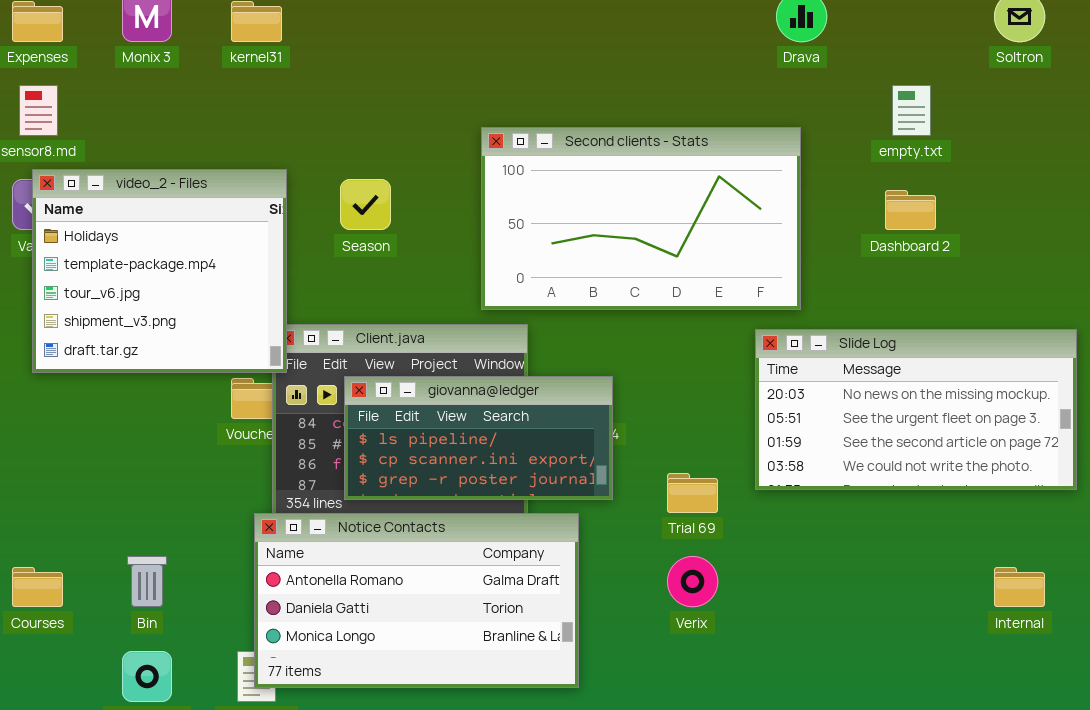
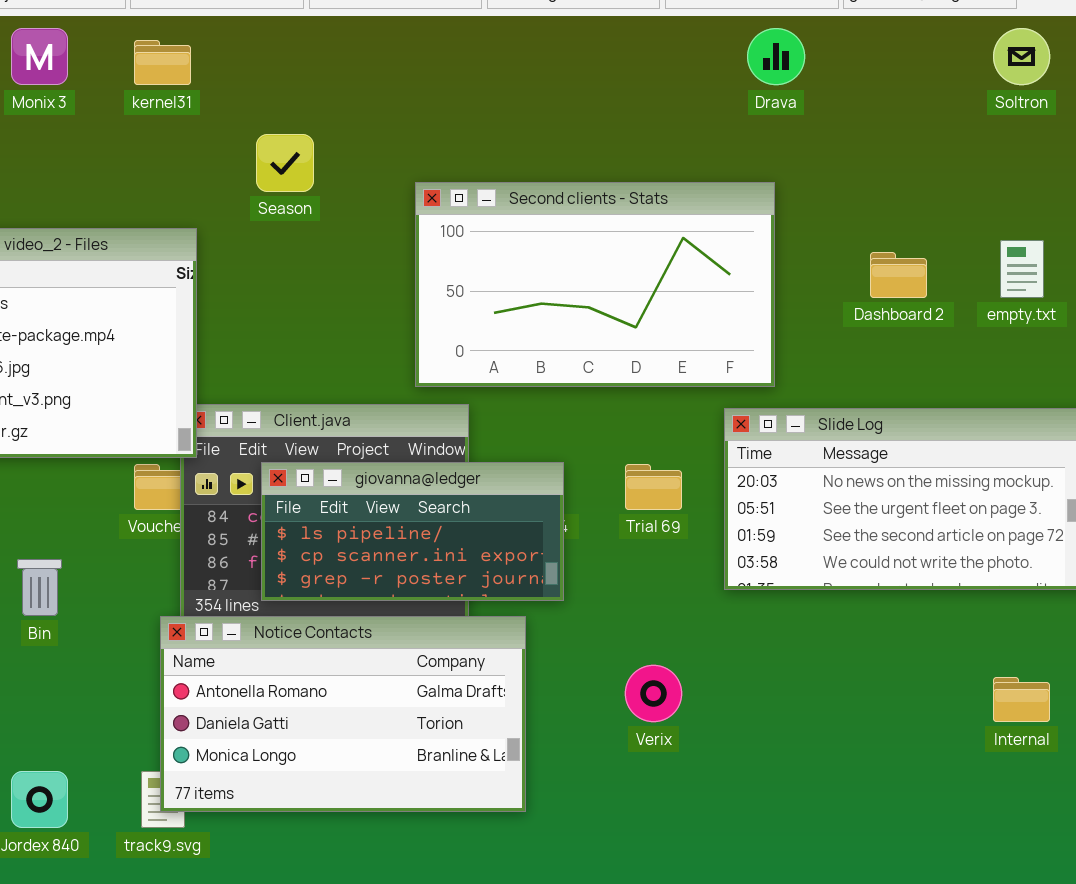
empty.txt: [892,85,931,136] -> [1000,240,1044,298], moved
Season: [340,179,391,230] -> [256,134,314,192], moved
Trial 69: [667,473,718,513] -> [625,464,682,510], moved
Bin: [127,556,167,607] -> [17,559,62,616], moved

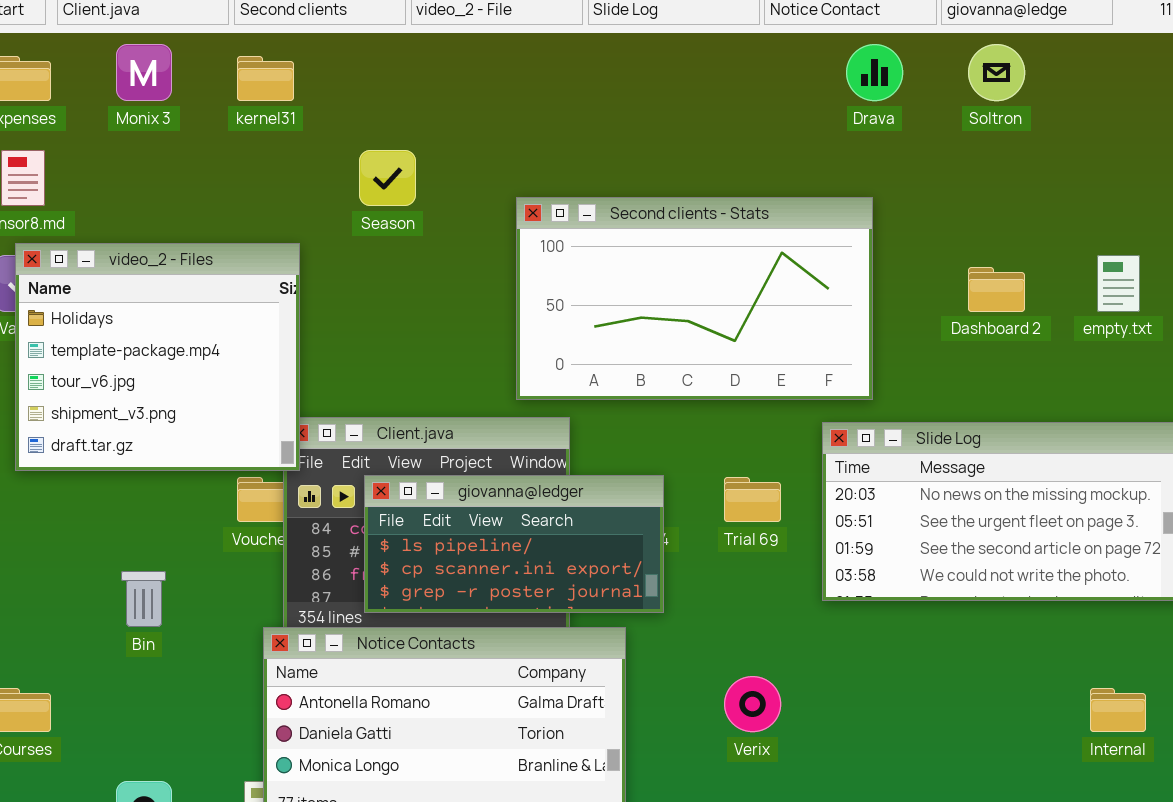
Soltron: [993,28,1050,85] -> [968,44,1025,101], moved

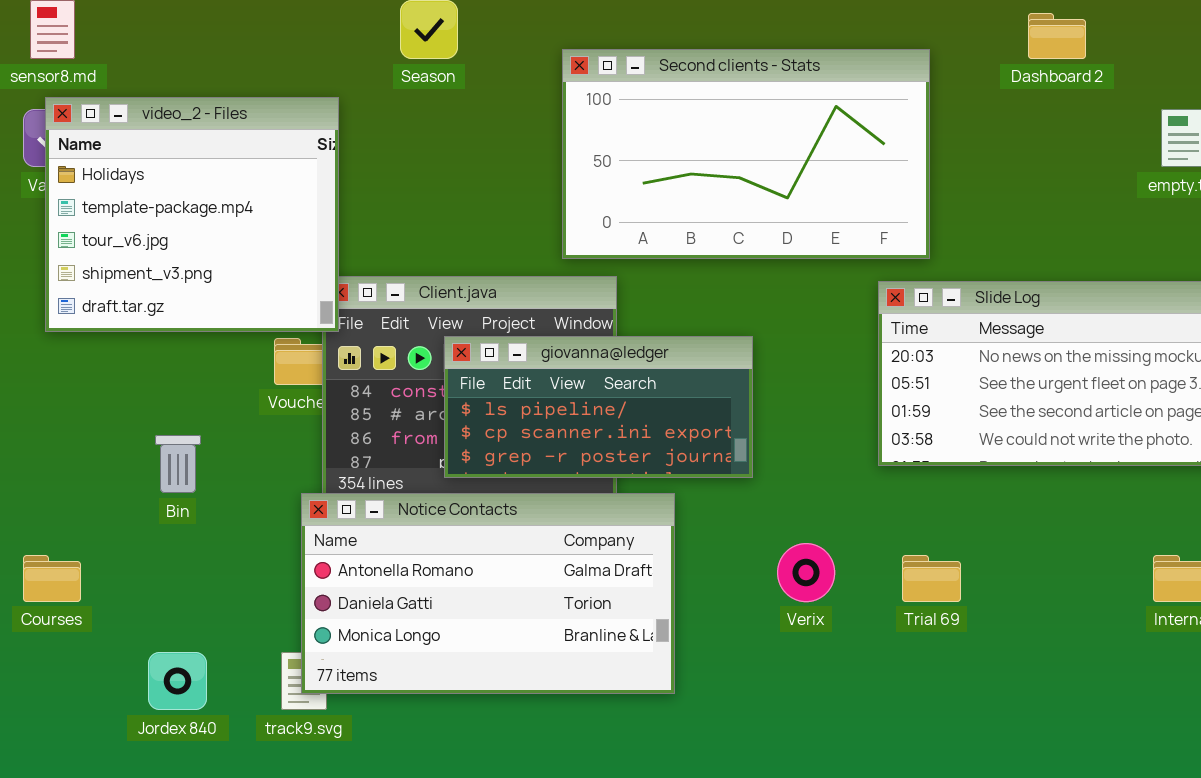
Dashboard 2: [968,267,1025,312] -> [1028,13,1086,59], moved
giovanna@ledger: [364,475,664,613] -> [444,336,753,478], moved
Trial 69: [724,477,781,522] -> [902,555,961,602], moved

